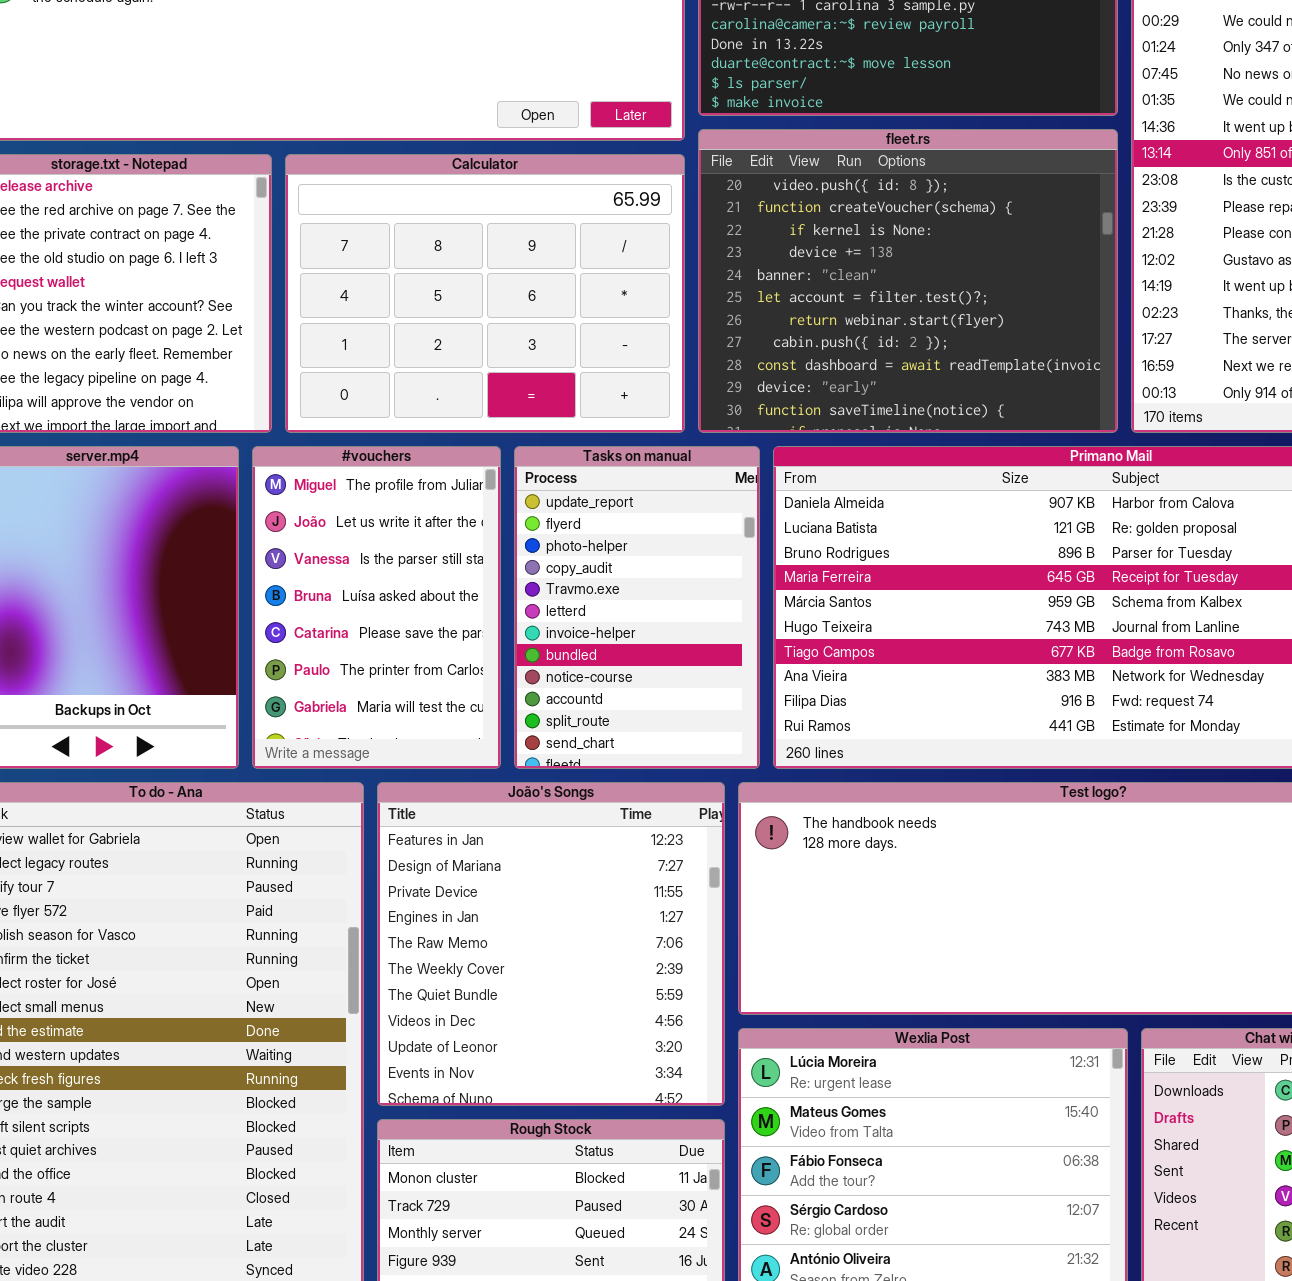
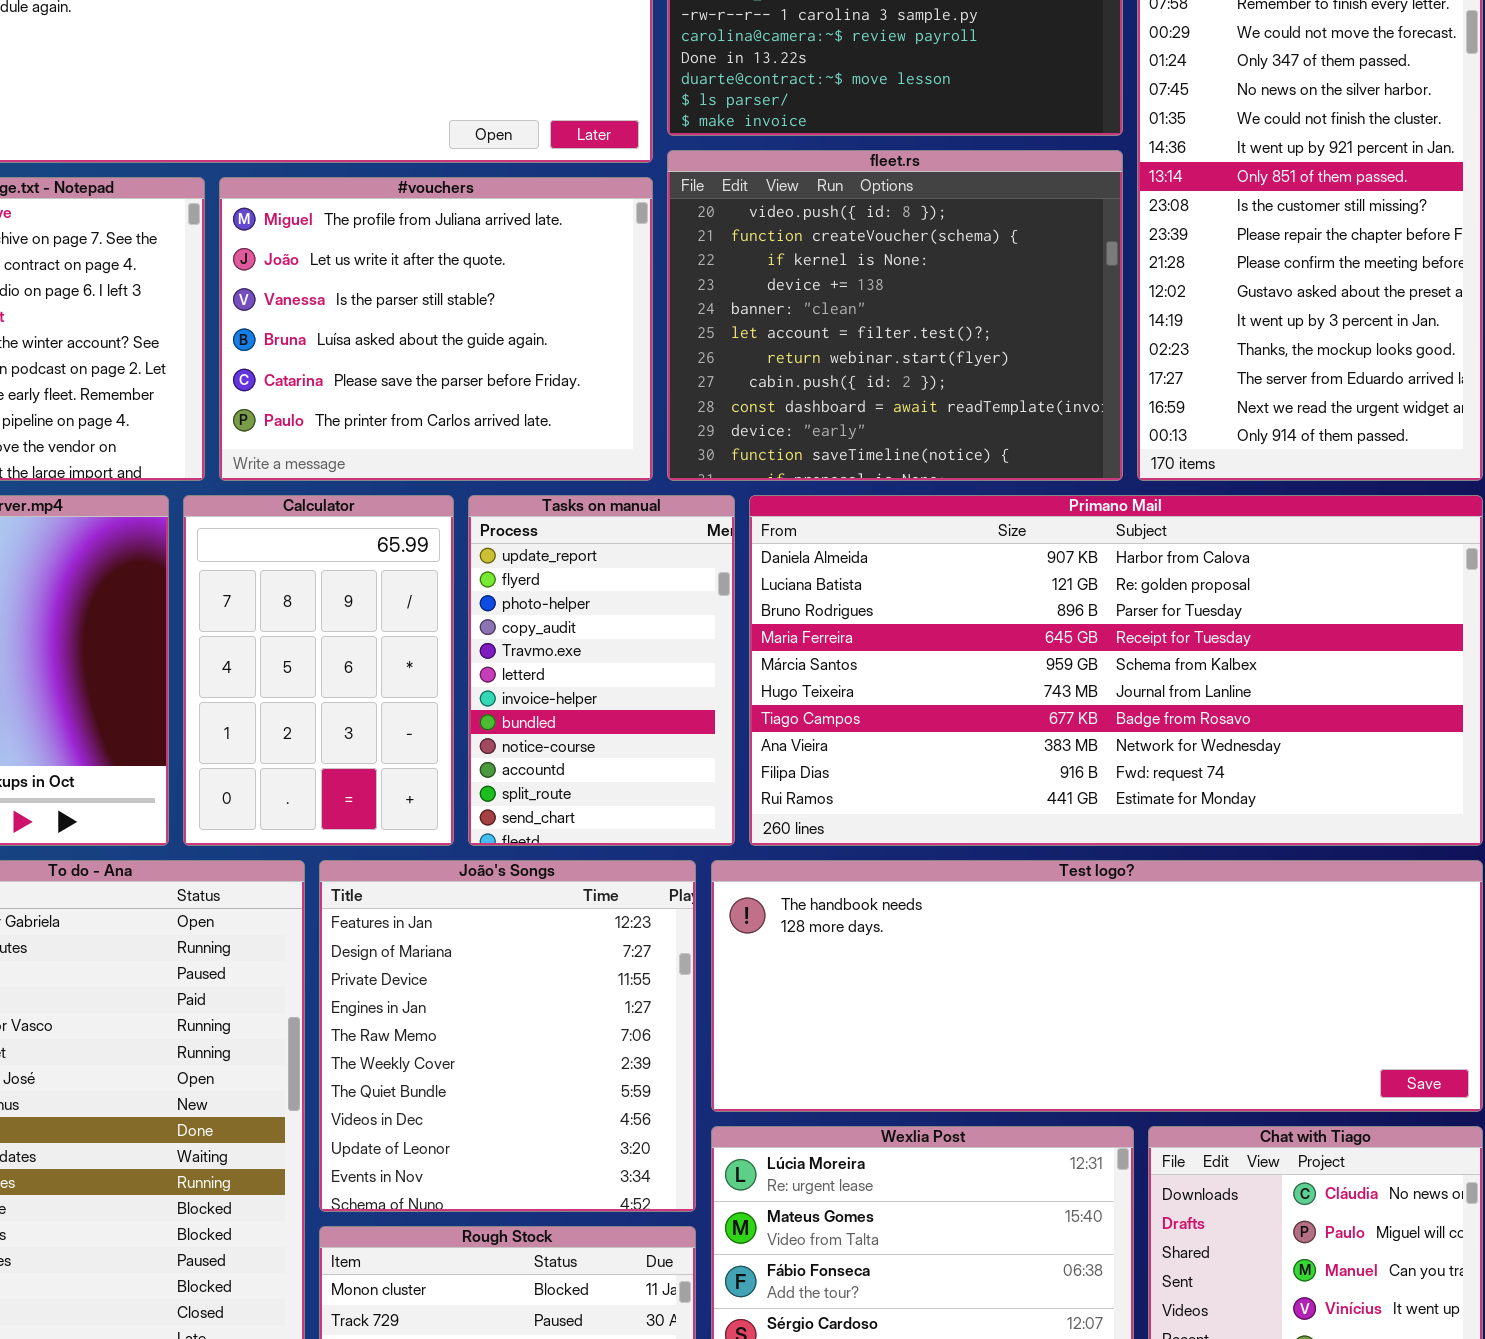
Calculator: [285,154,685,433] -> [183,495,454,846], moved, resized
#vouchers: [252,446,501,769] -> [219,177,653,481], moved, resized

